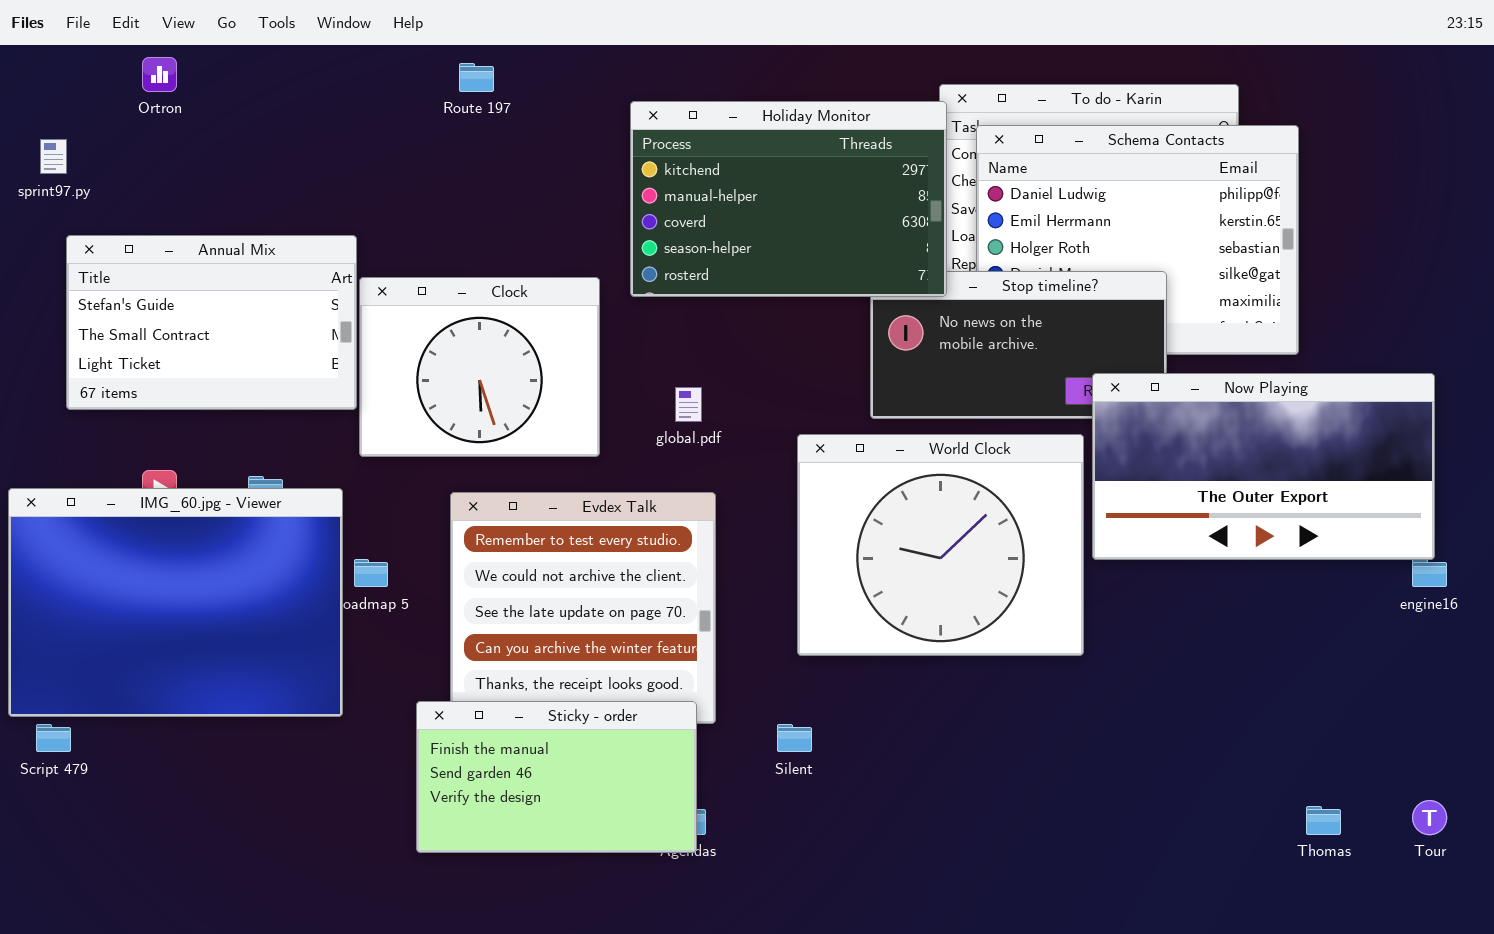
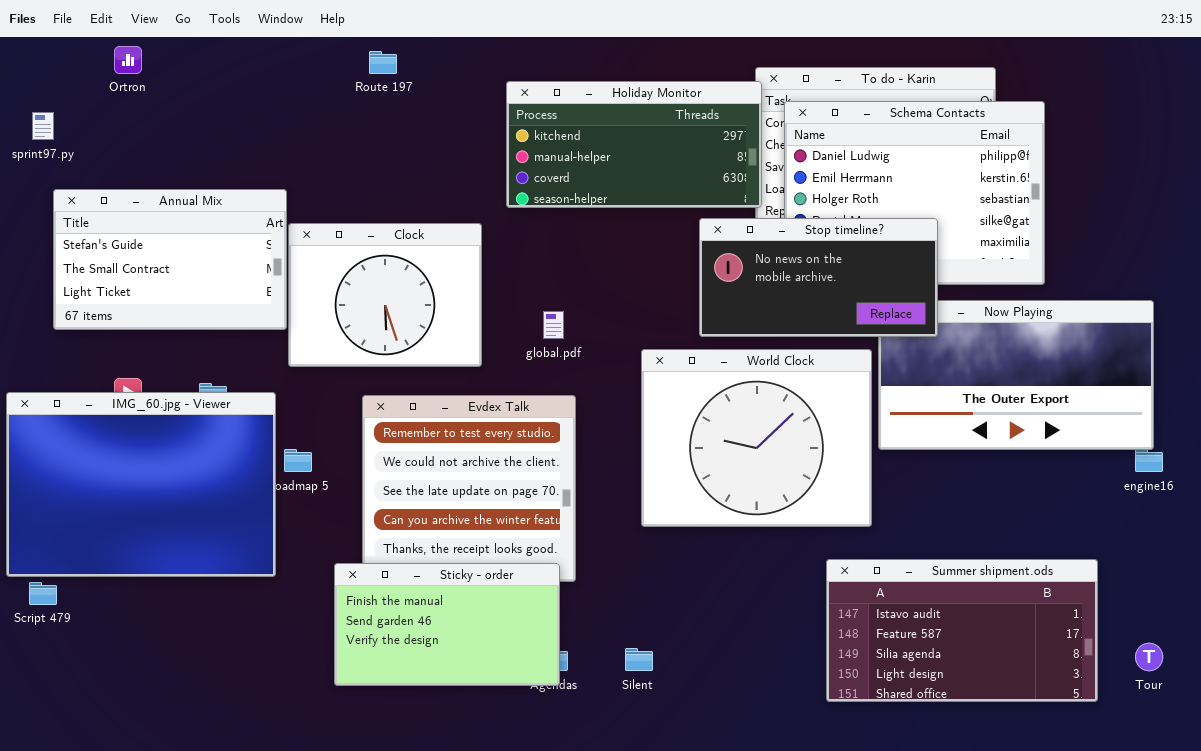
Holiday Monitor: [630,101,947,297] -> [506,81,762,208], resized
Stop timeline?: [870,271,1167,419] -> [699,218,938,337], raised
Summer shipment.ods: none -> [826,559,1098,702], opened
Silent: [777,724,812,752] -> [625,648,653,671], moved

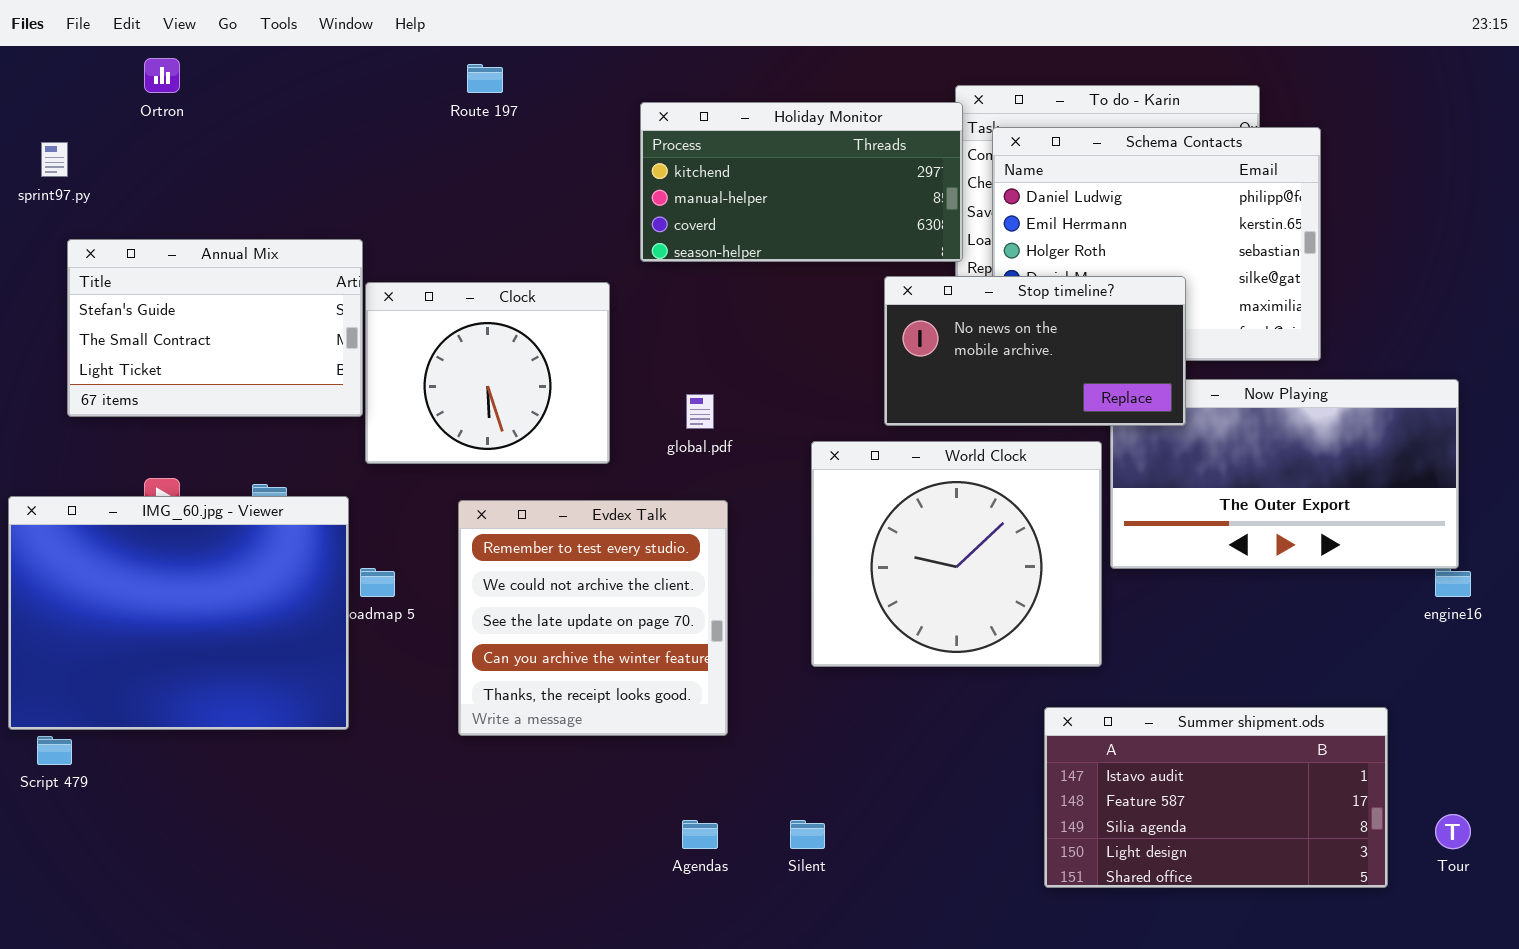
Sticky - order: [334,563,560,686] -> none, closed

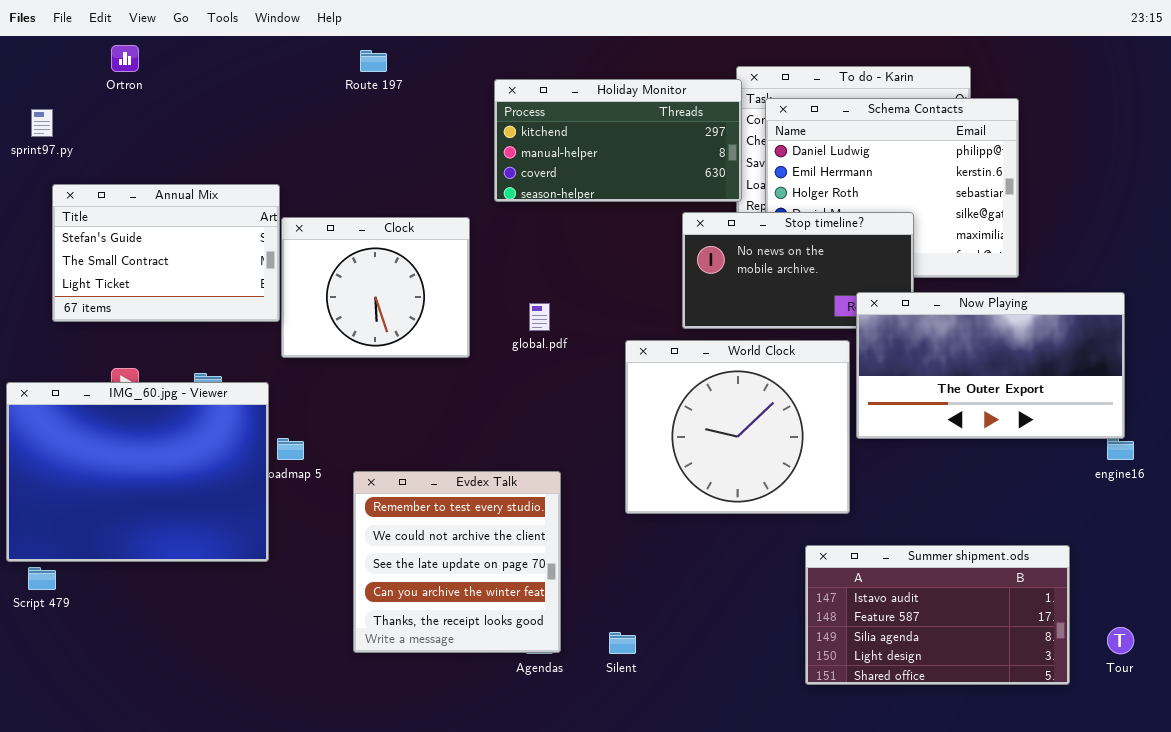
Now Playing: [1110,379,1459,569] -> [856,292,1125,439], raised
Evdex Talk: [458,500,728,736] -> [353,471,561,653], moved

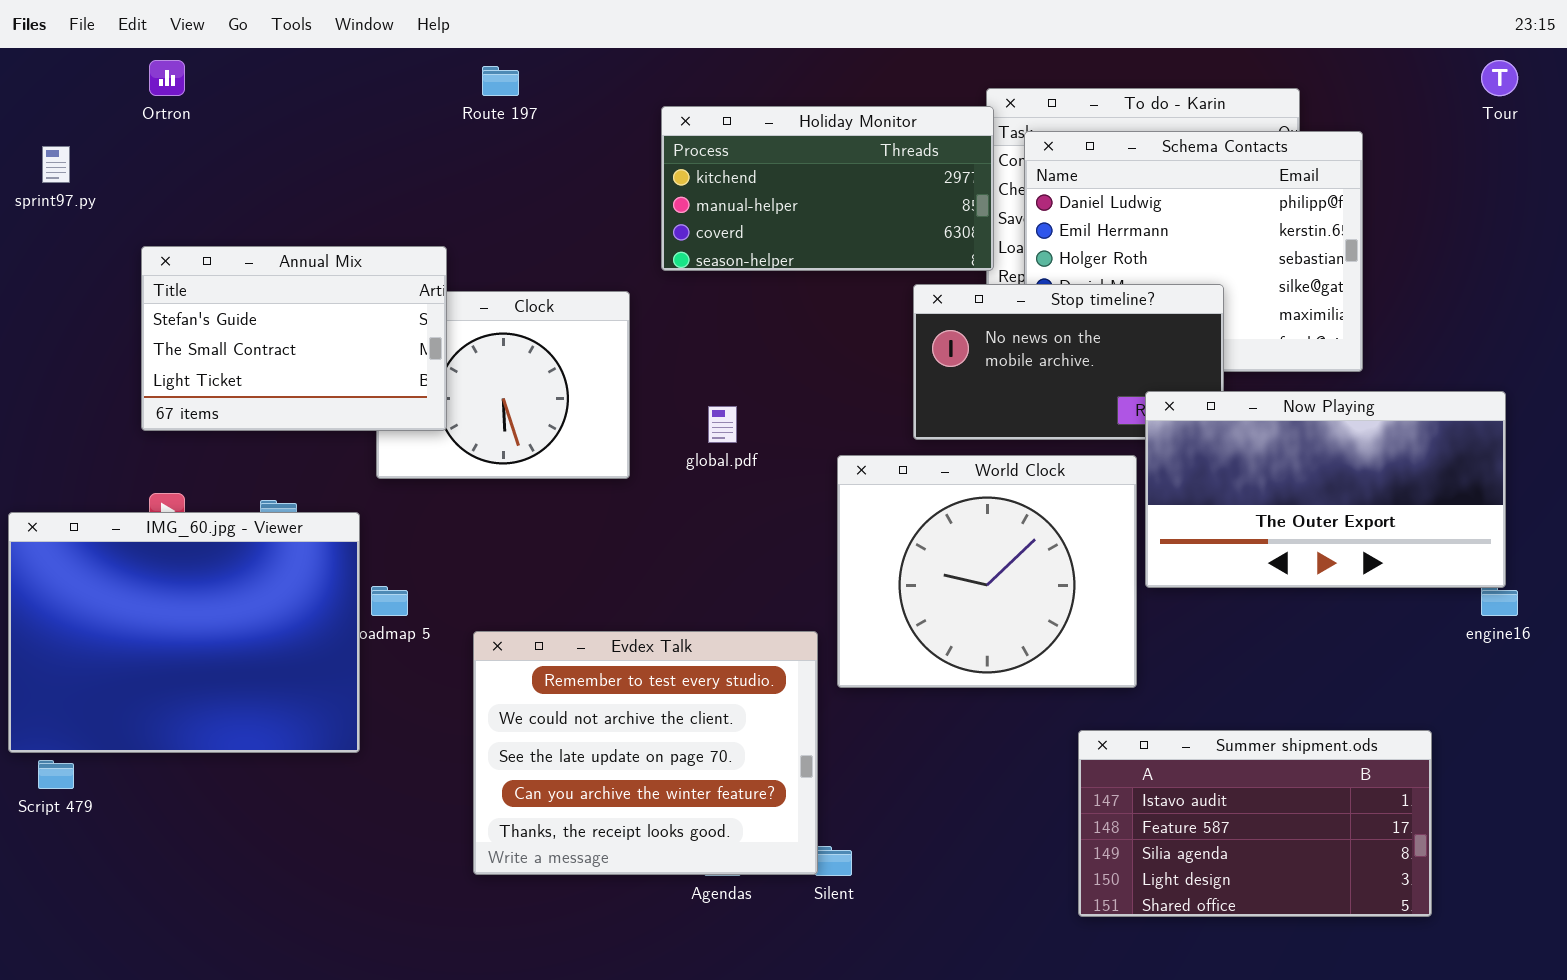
Annual Mix: [52,184,280,322] -> [141,246,447,431], moved
Evdex Talk: [353,471,561,653] -> [473,631,818,875], resized
Tour: [1107,627,1134,654] -> [1481,60,1518,96], moved

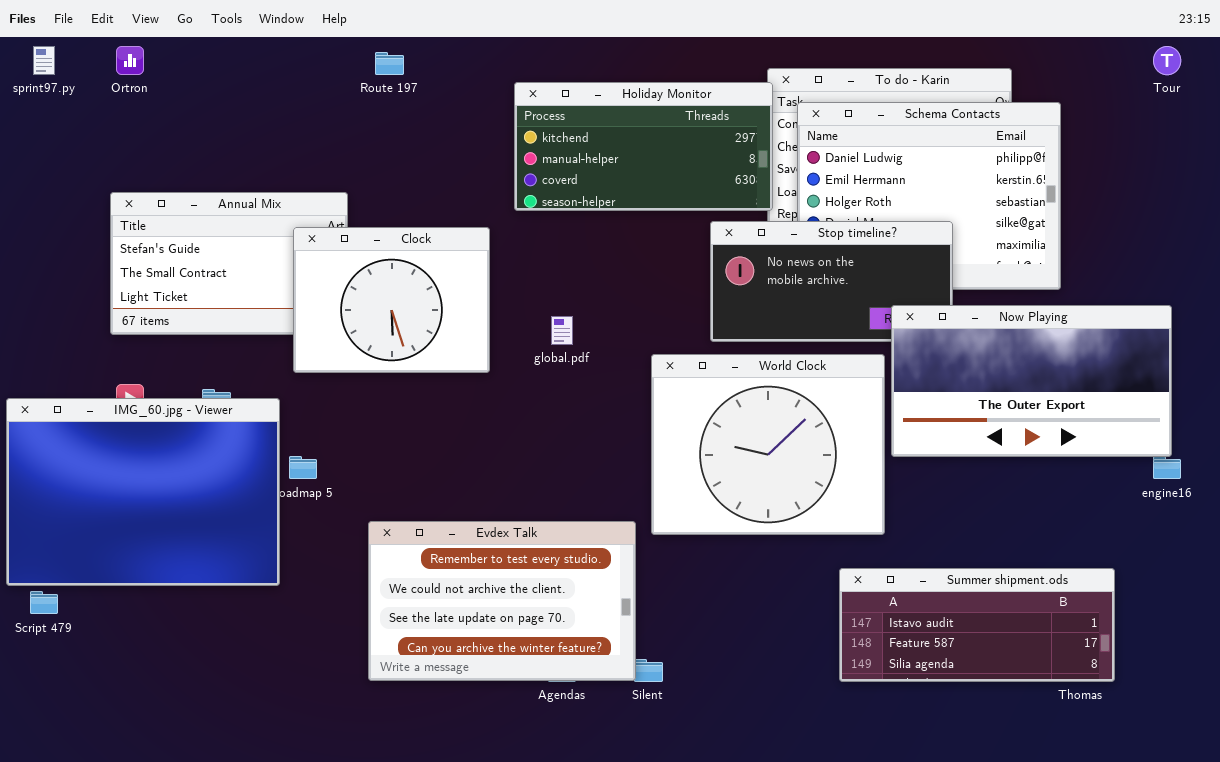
sprint97.py: [42,146,70,183] -> [33,46,55,75], moved
Clock: [376,291,630,479] -> [293,227,490,373], raised
Evdex Talk: [473,631,818,875] -> [368,521,636,681], resized
Summer shipment.ods: [1078,730,1432,917] -> [839,568,1115,682], resized

